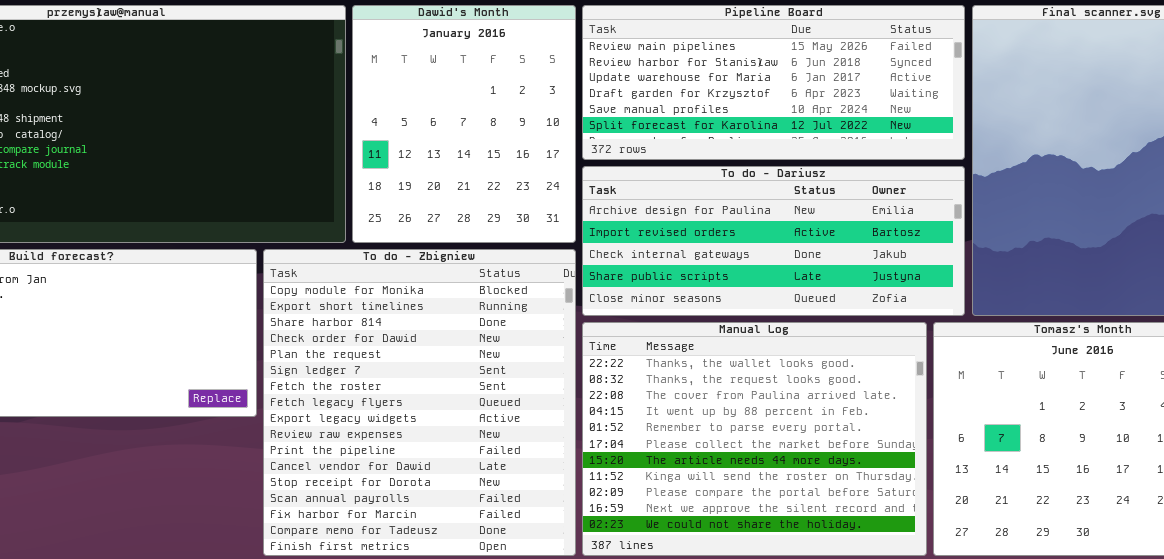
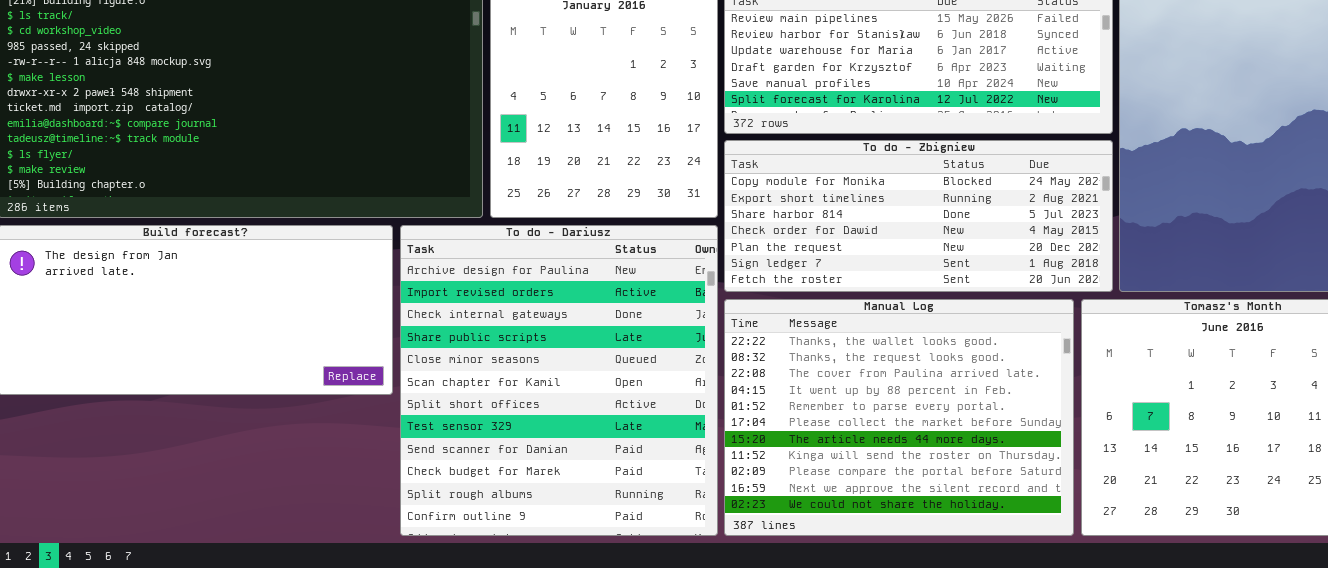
To do - Dariusz: [582,166,965,316] -> [400,225,718,536], moved, resized
To do - Zbigniew: [263,249,576,556] -> [724,140,1113,292], moved, resized

